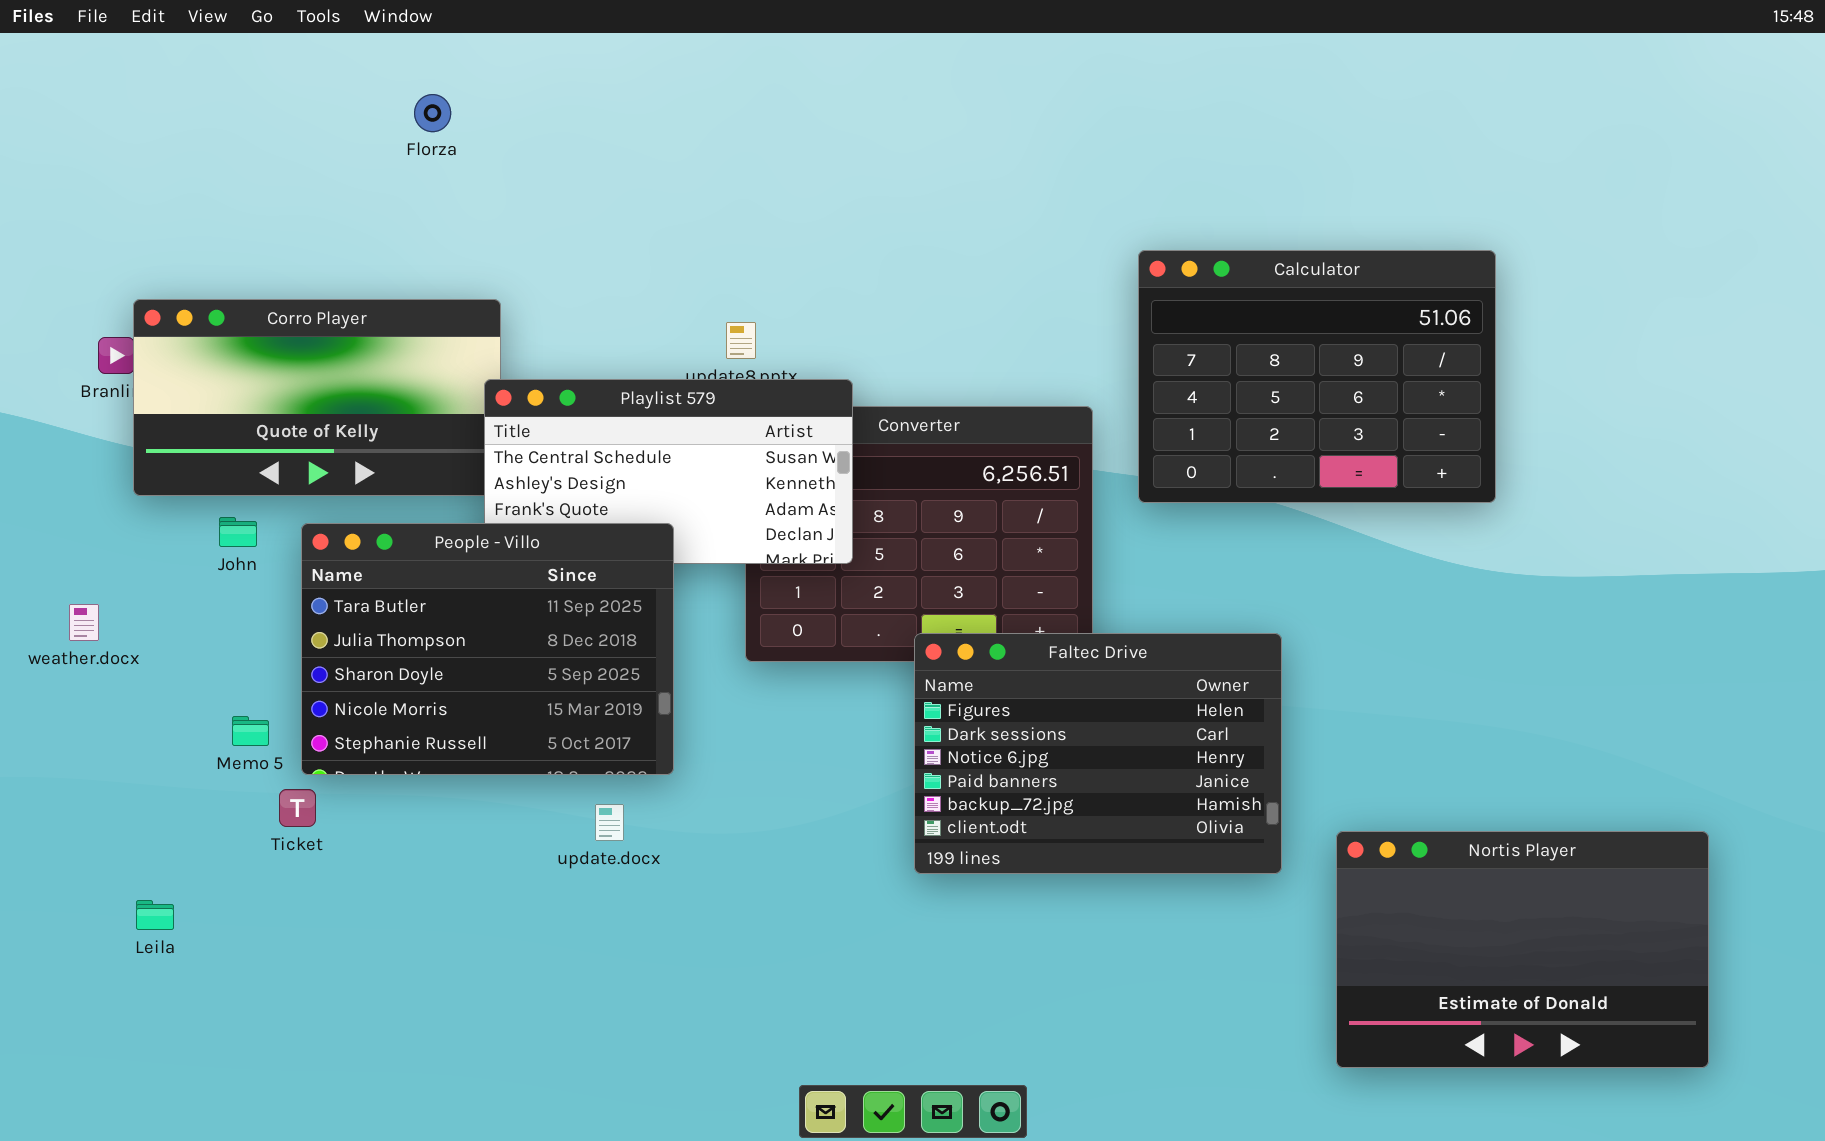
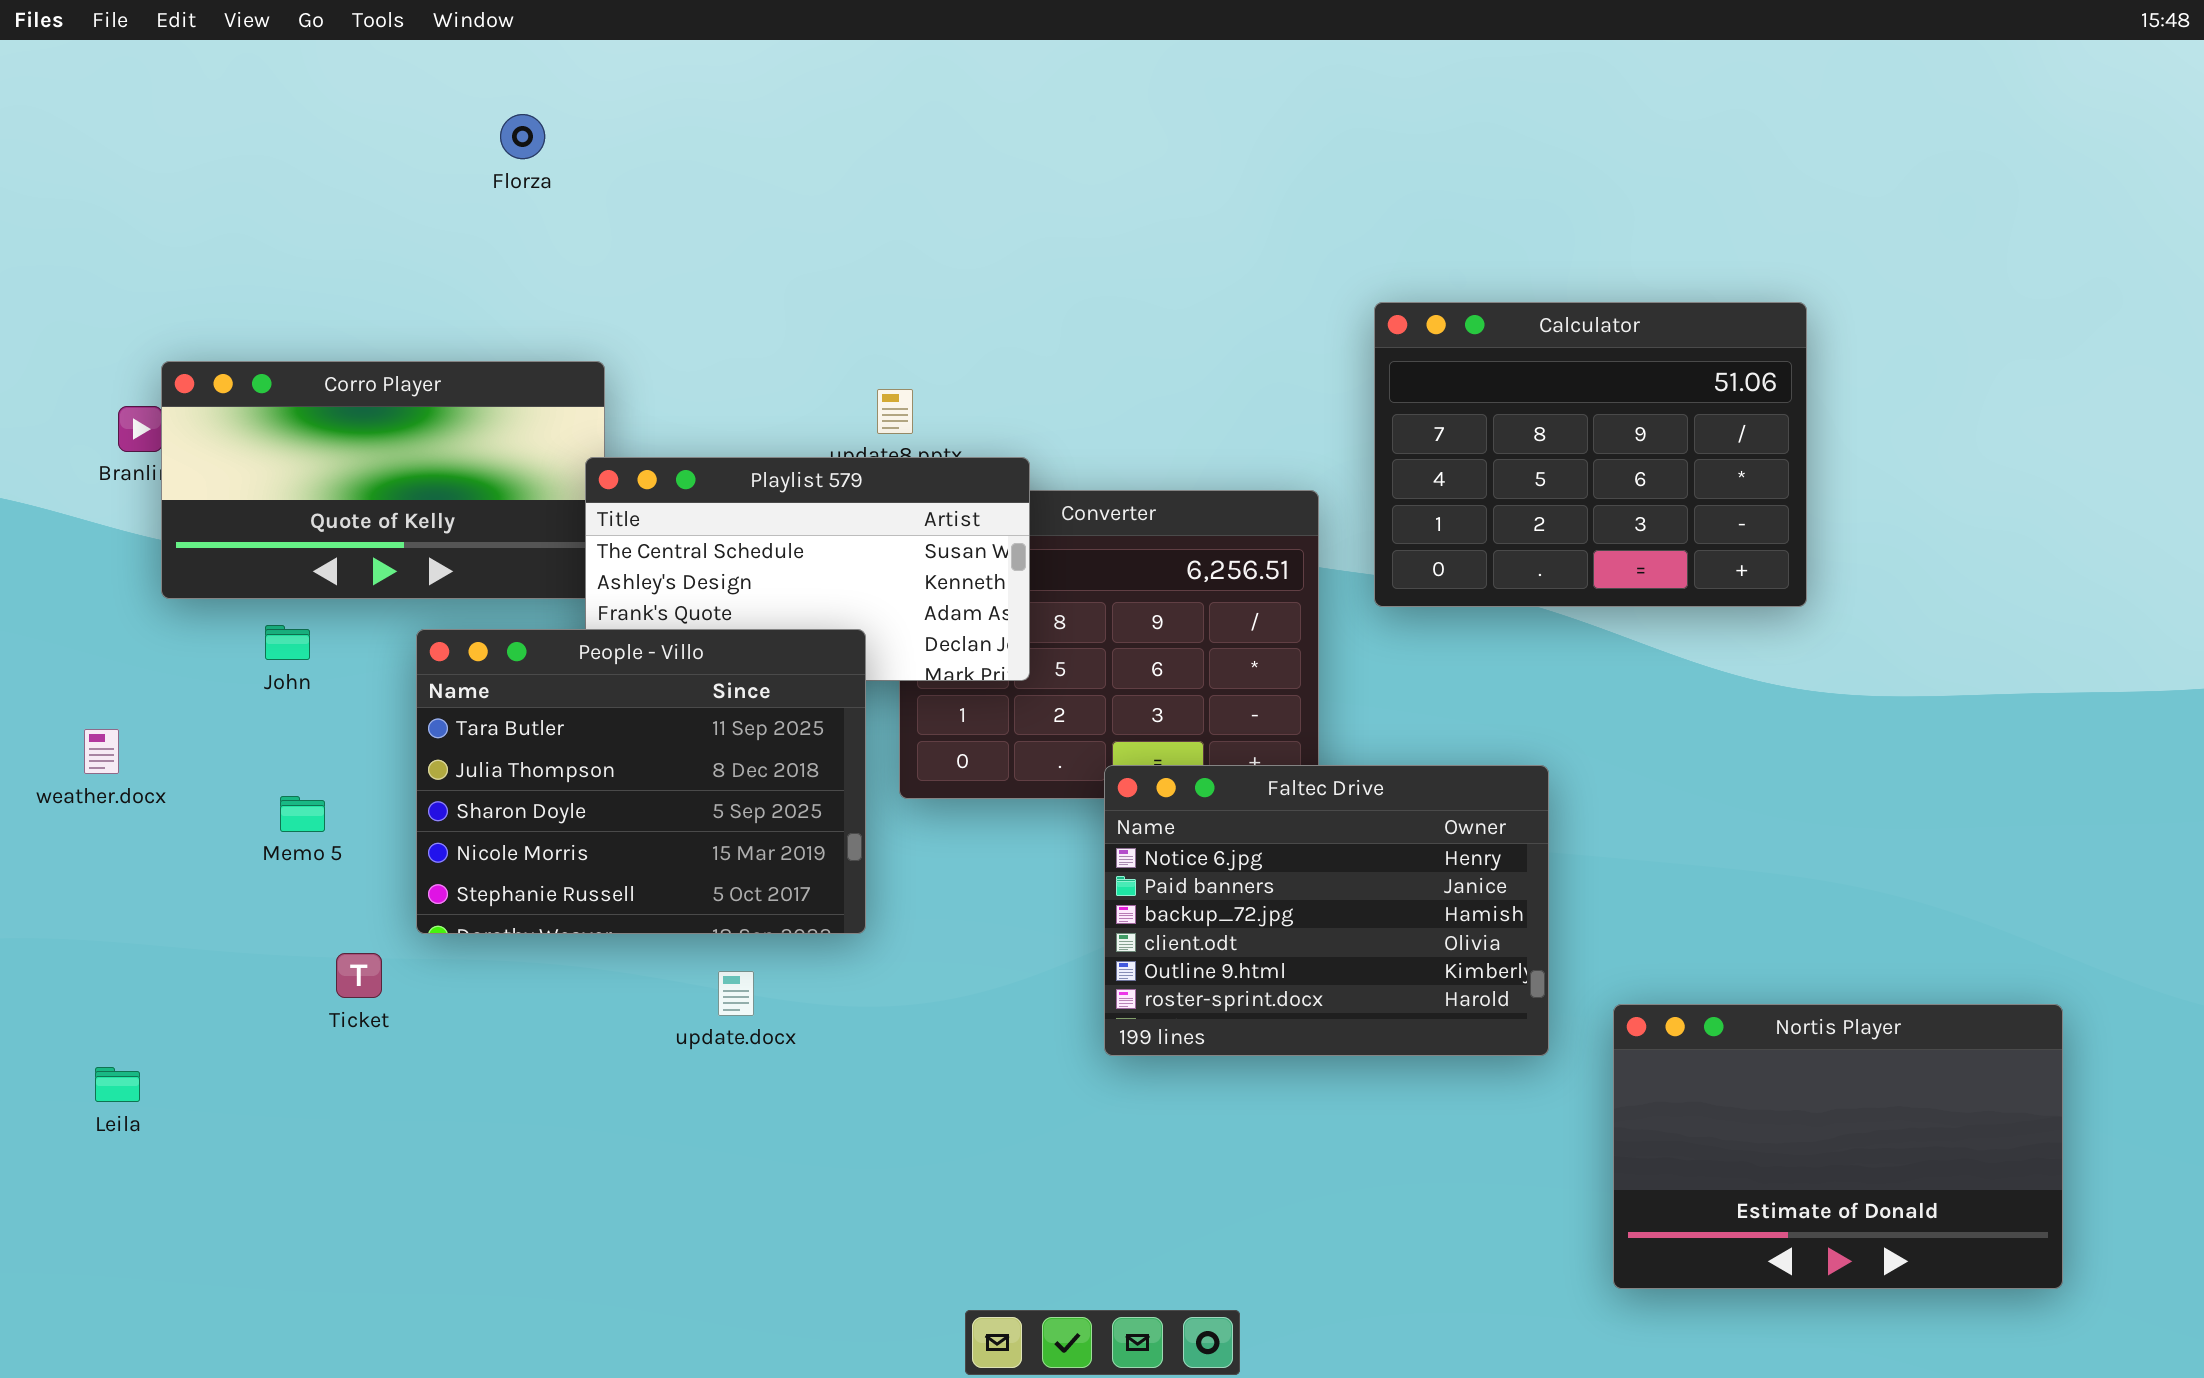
People - Villo: [301,523,674,775] -> [416,629,866,934], moved
Faltec Drive: [914,633,1282,874] -> [1104,765,1549,1056], scrolled down 2 rows
Memo 5: [232,716,269,746] -> [280,796,325,832], moved
Leila: [136,900,174,930] -> [95,1067,140,1102], moved

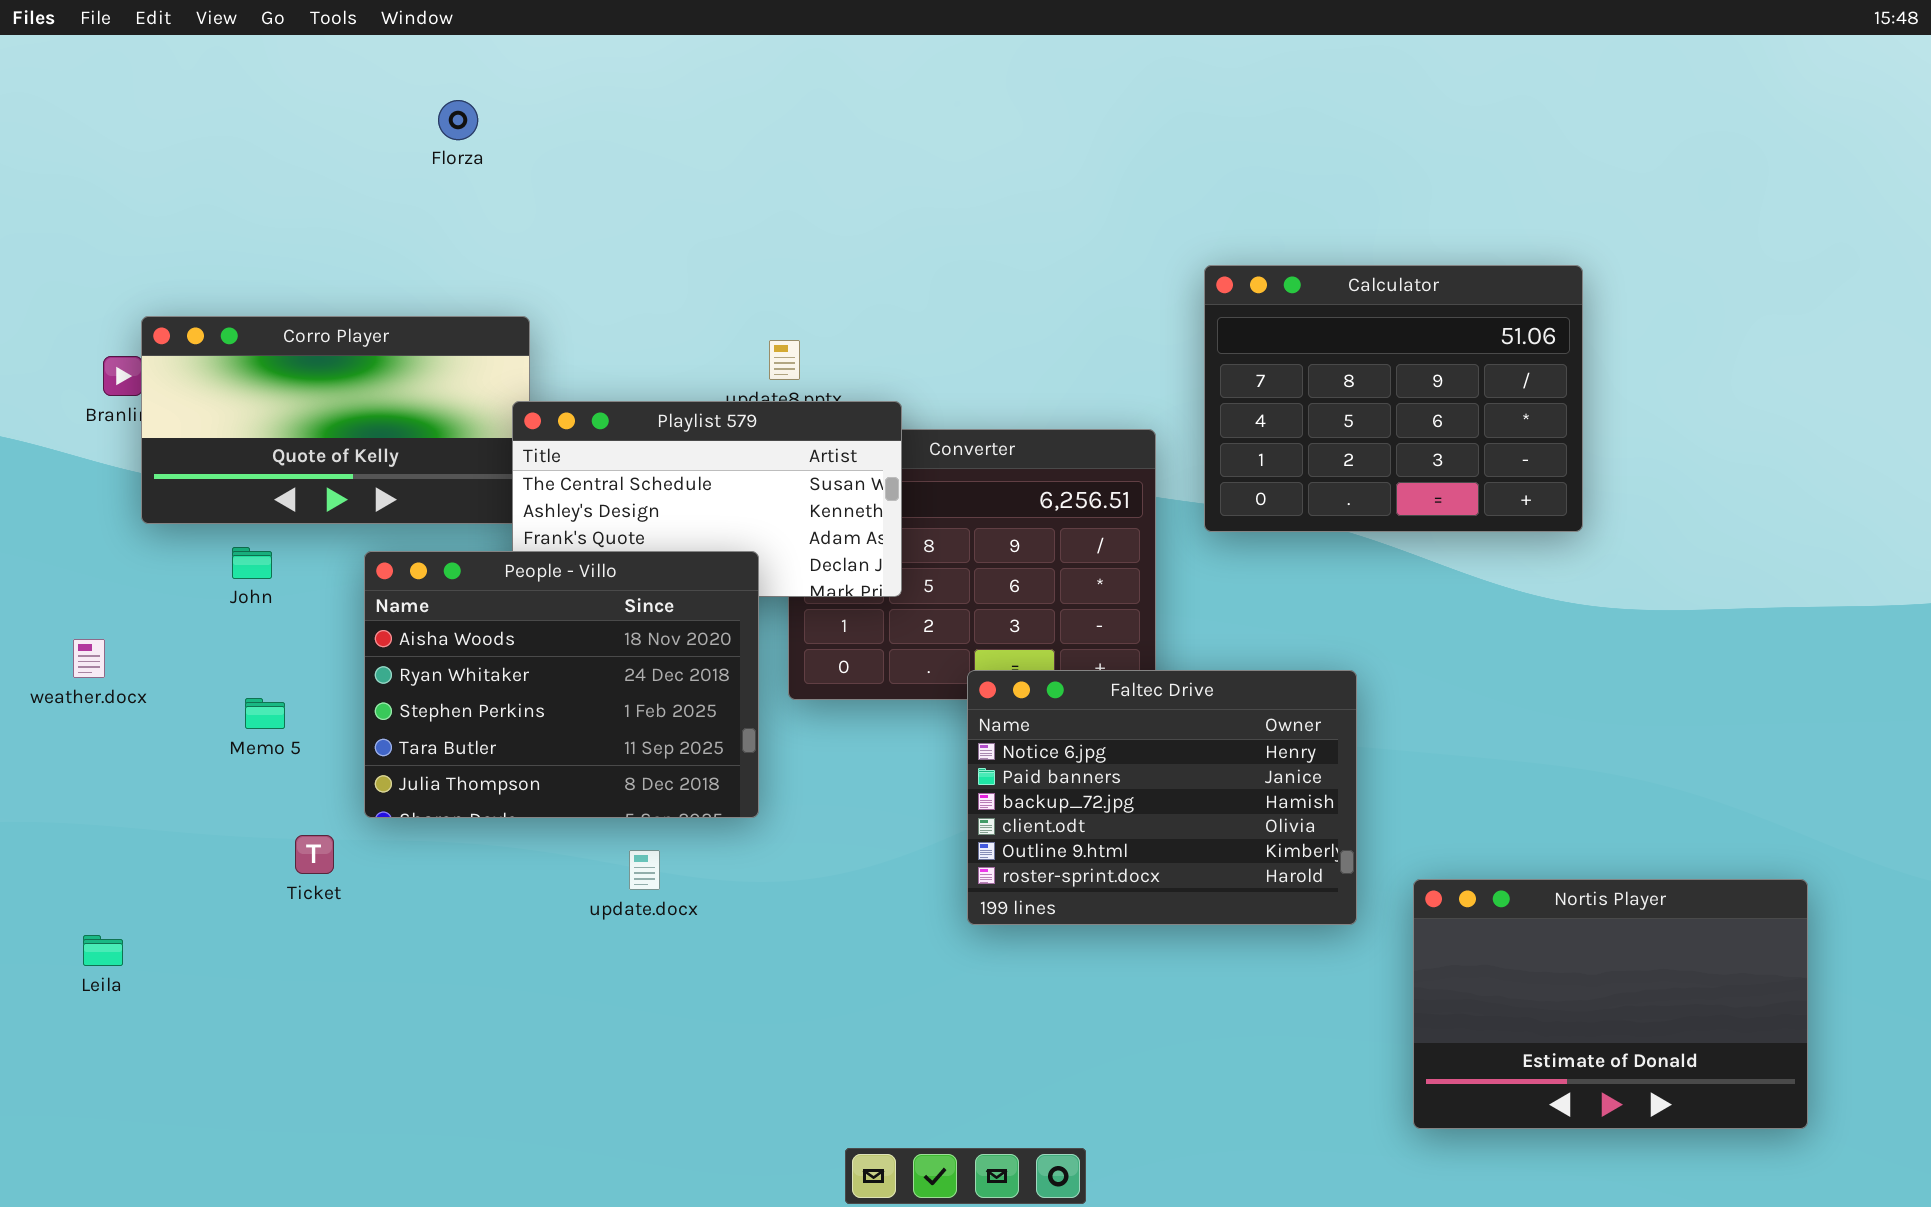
People - Villo: [416,629,866,934] -> [364,551,759,818], scrolled up 3 rows

